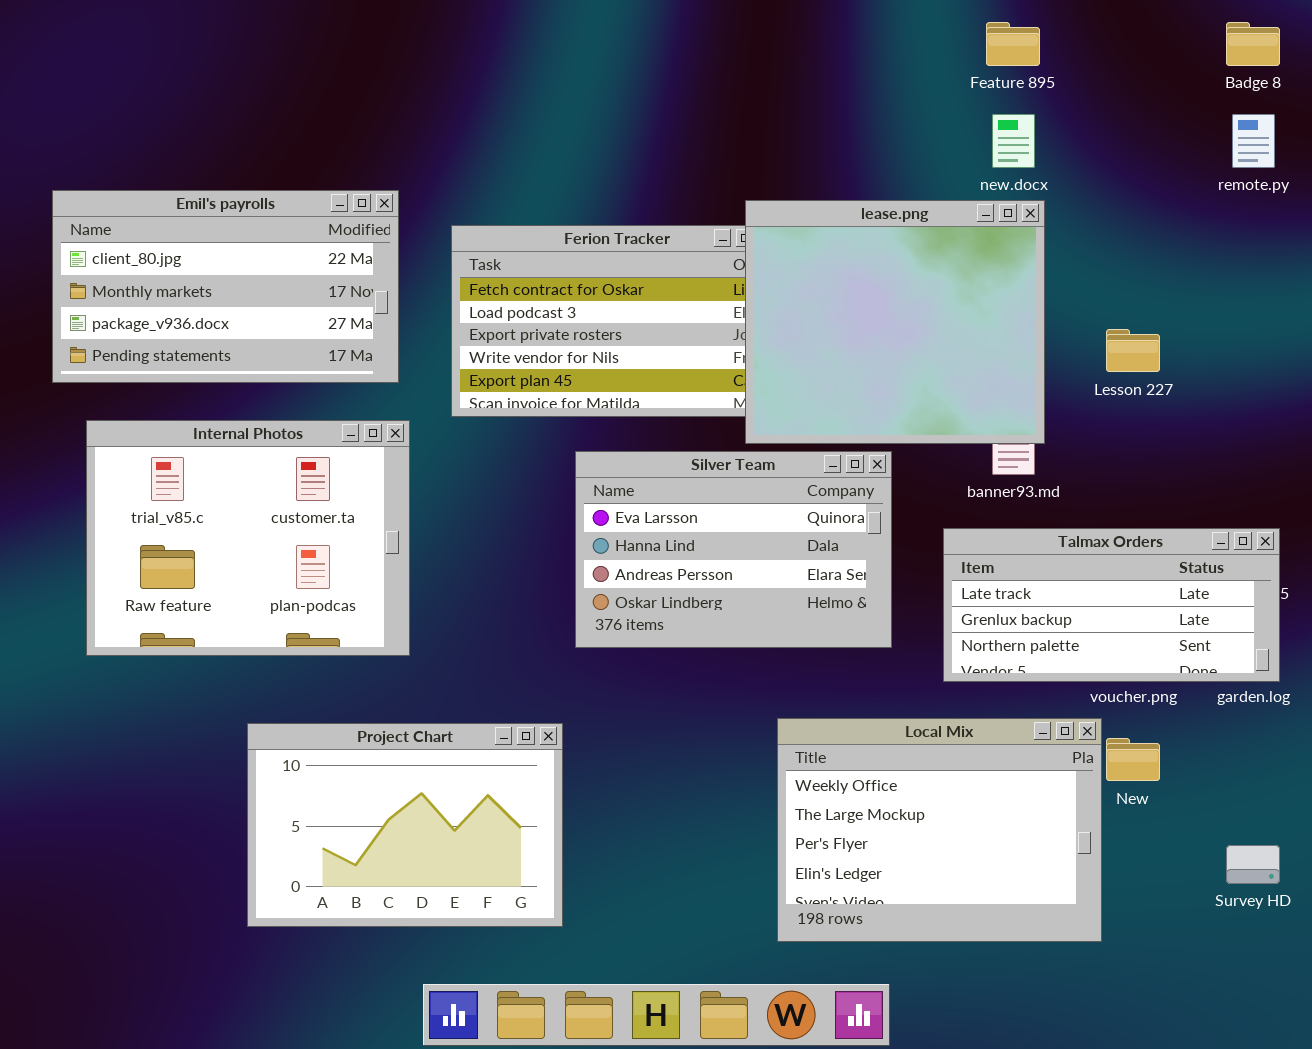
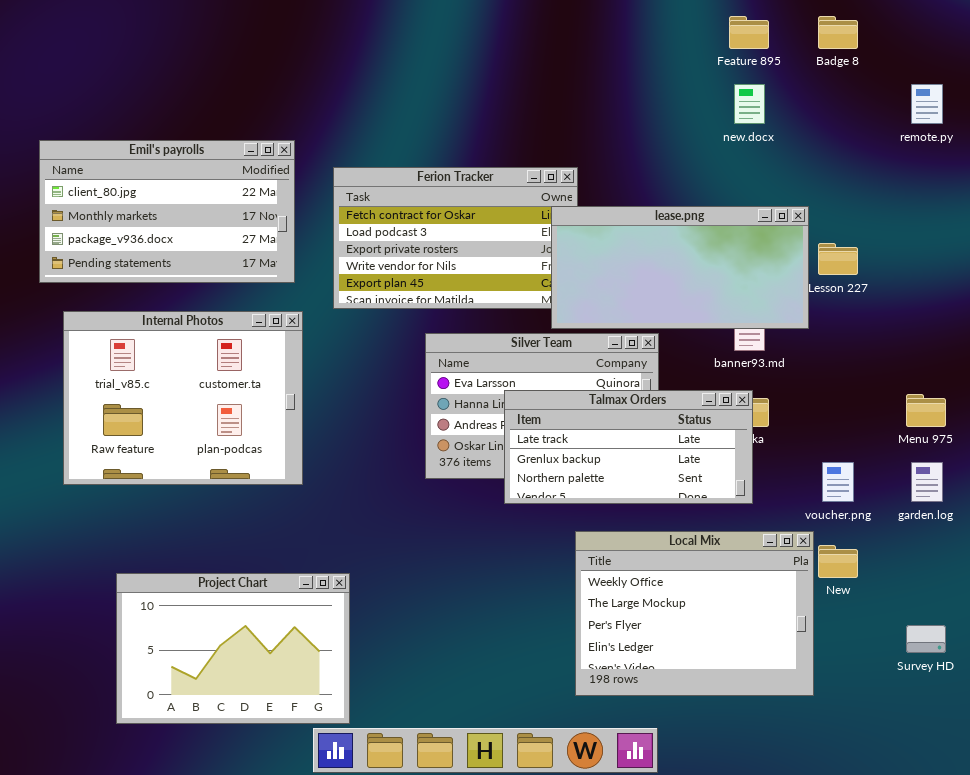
Badge 8: [1226,22,1280,66] -> [818,16,858,49], moved
lease.png: [745,200,1045,444] -> [551,206,809,329], resized
Talmax Orders: [943,528,1280,682] -> [504,390,753,504], moved
Project Chart: [247,723,563,927] -> [116,573,350,724], moved

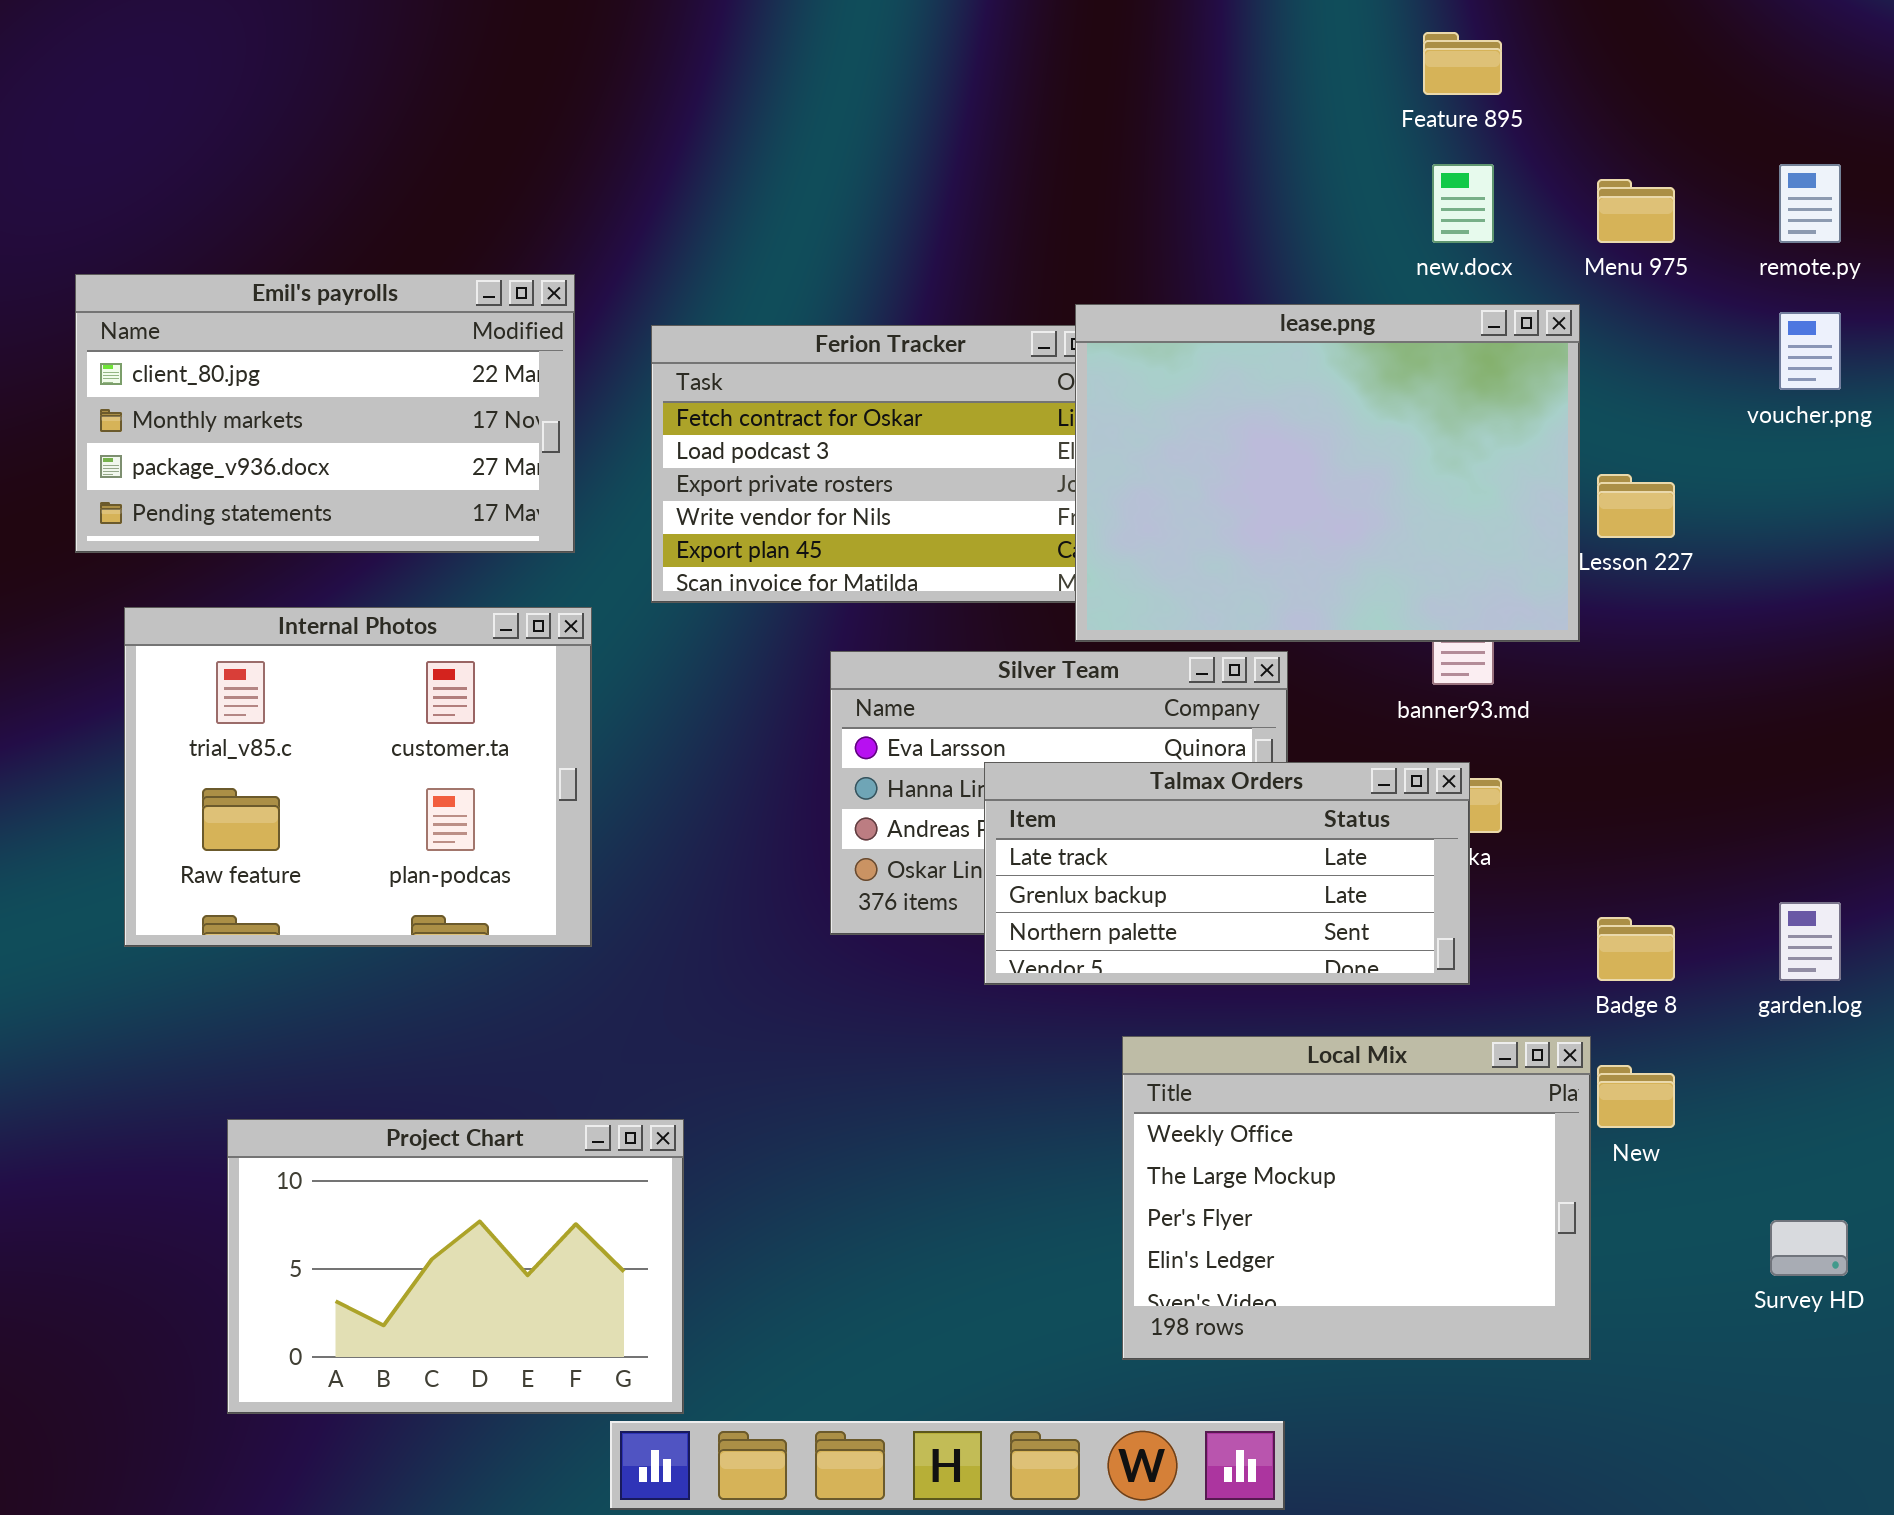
Badge 8: [818,16,858,49] -> [1597,917,1675,981], moved
lease.png: [551,206,809,329] -> [1075,304,1580,642], resized
Menu 975: [906,394,946,427] -> [1597,179,1675,243], moved
voucher.png: [822,462,854,502] -> [1779,312,1841,390], moved

